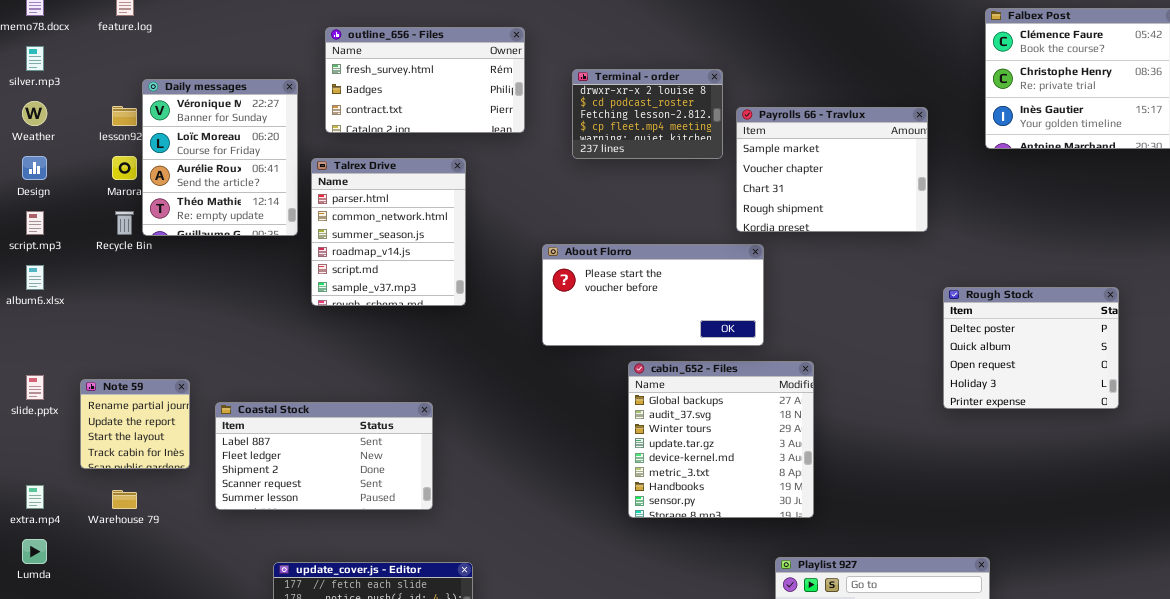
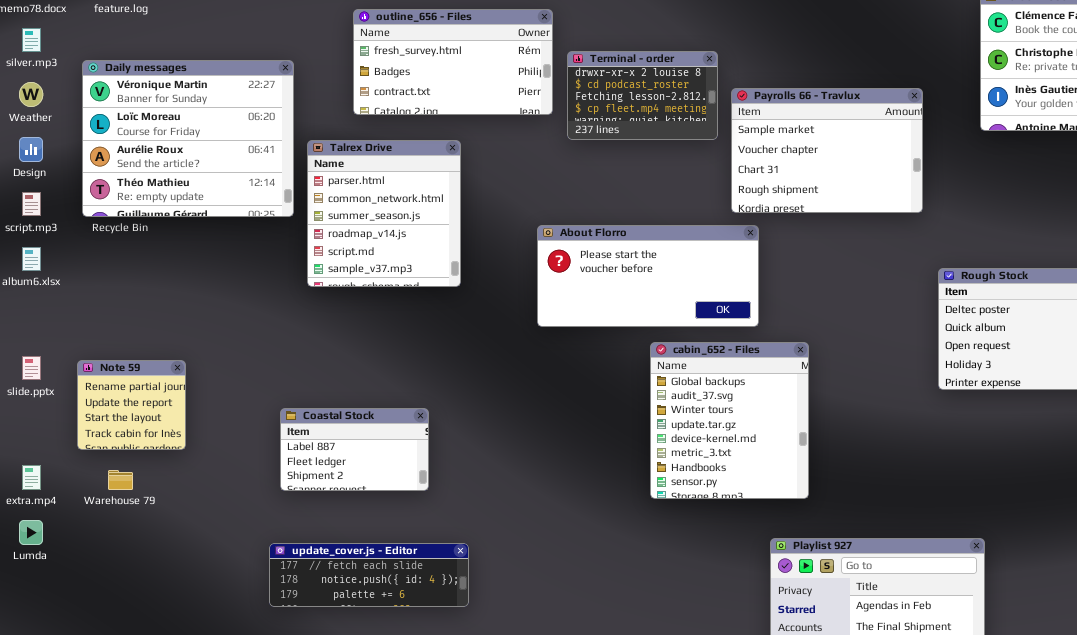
outline_656 - Files: [325,27,525,133] -> [353,9,553,115], moved
Daily messages: [142,79,298,236] -> [82,60,294,217], resized
cabin_652 - Files: [628,361,814,518] -> [650,342,809,499], resized
Coastal Stock: [215,402,433,510] -> [280,408,429,491], resized

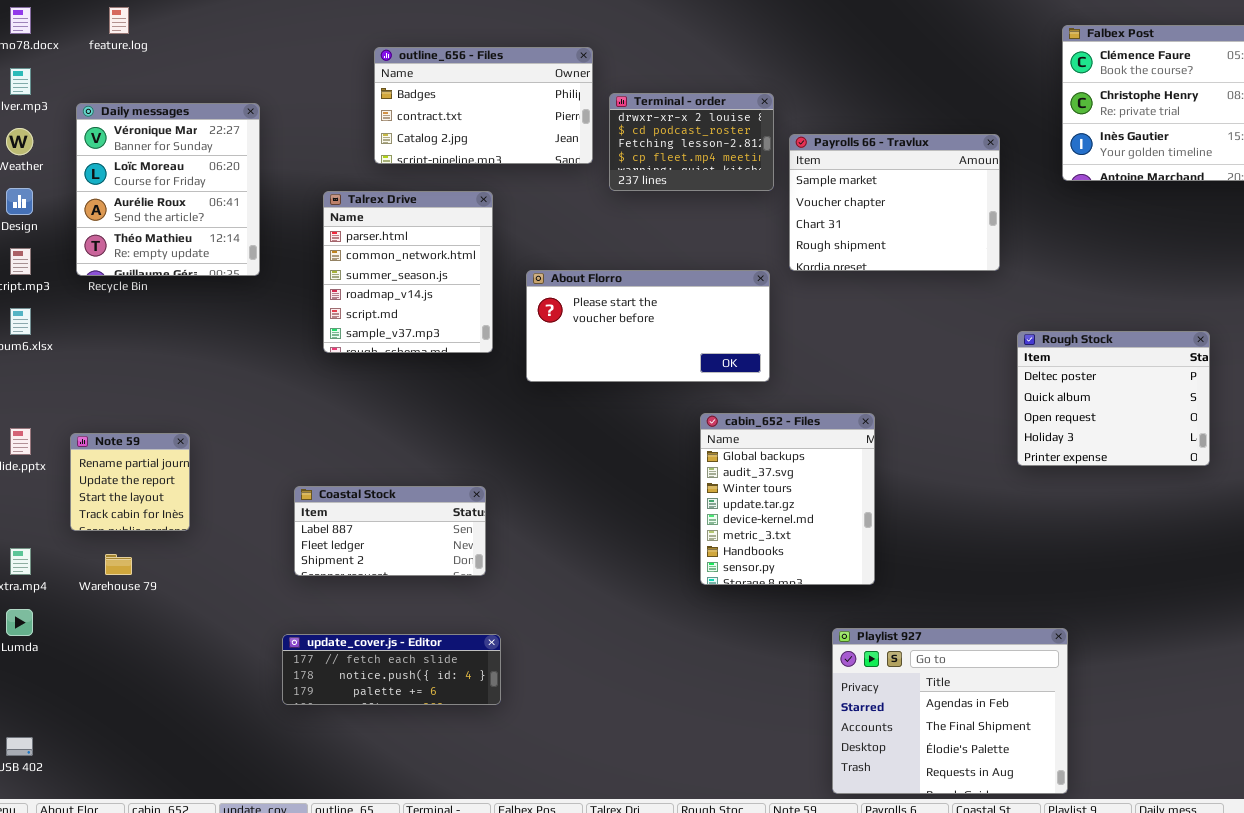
outline_656 - Files: [353,9,553,115] -> [374,47,593,164], scrolled down 1 row
Daily messages: [82,60,294,217] -> [76,103,260,276], resized
About Florro: [537,225,759,327] -> [526,270,770,382], moved
Coastal Stock: [280,408,429,491] -> [294,486,486,576], resized

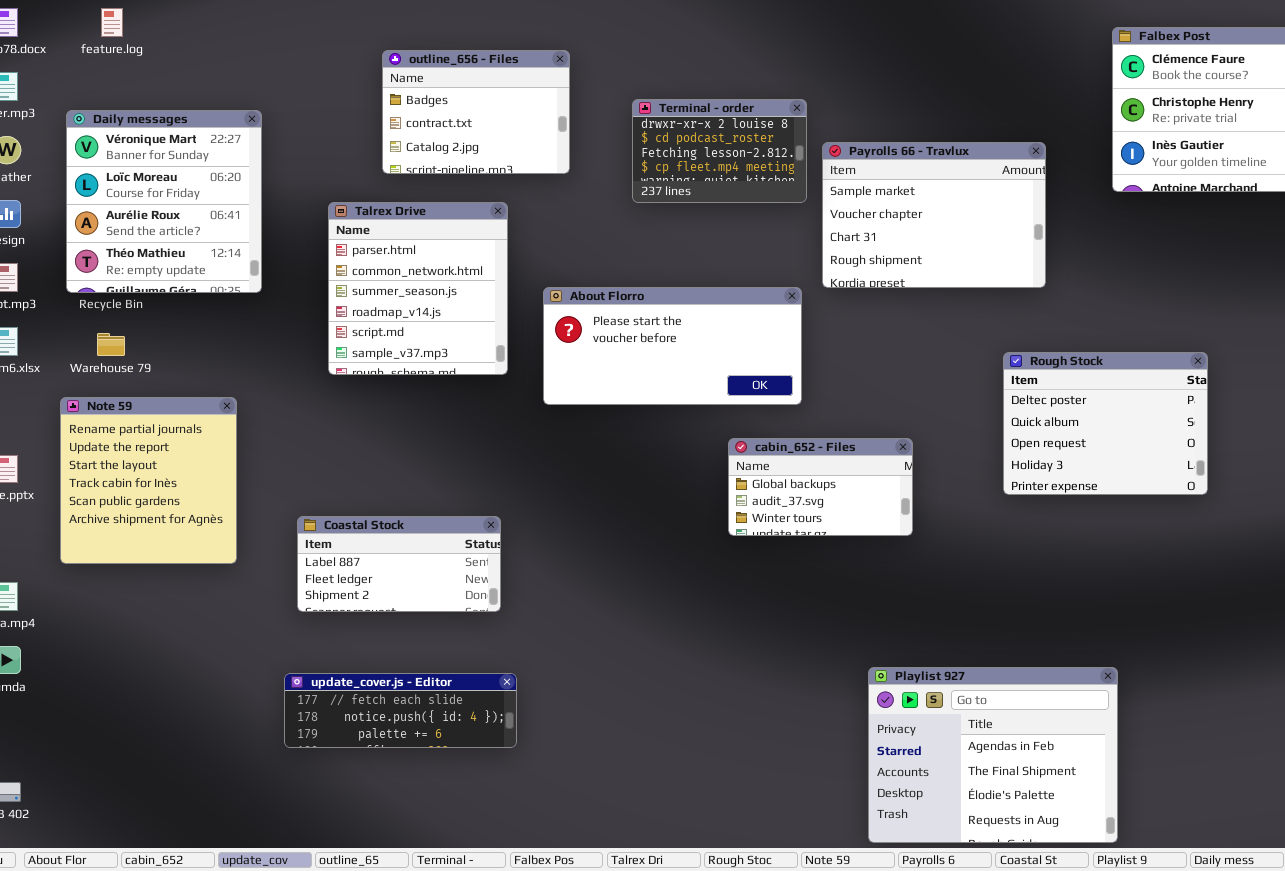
outline_656 - Files: [374,47,593,164] -> [382,50,570,174], resized
Rough Stock: [1017,331,1210,466] -> [1003,352,1208,495], moved
cabin_652 - Files: [700,413,875,585] -> [728,438,913,536], resized
Note 59: [70,433,190,531] -> [60,397,237,564], resized
Warehouse 79: [105,554,132,575] -> [97,333,125,356], moved

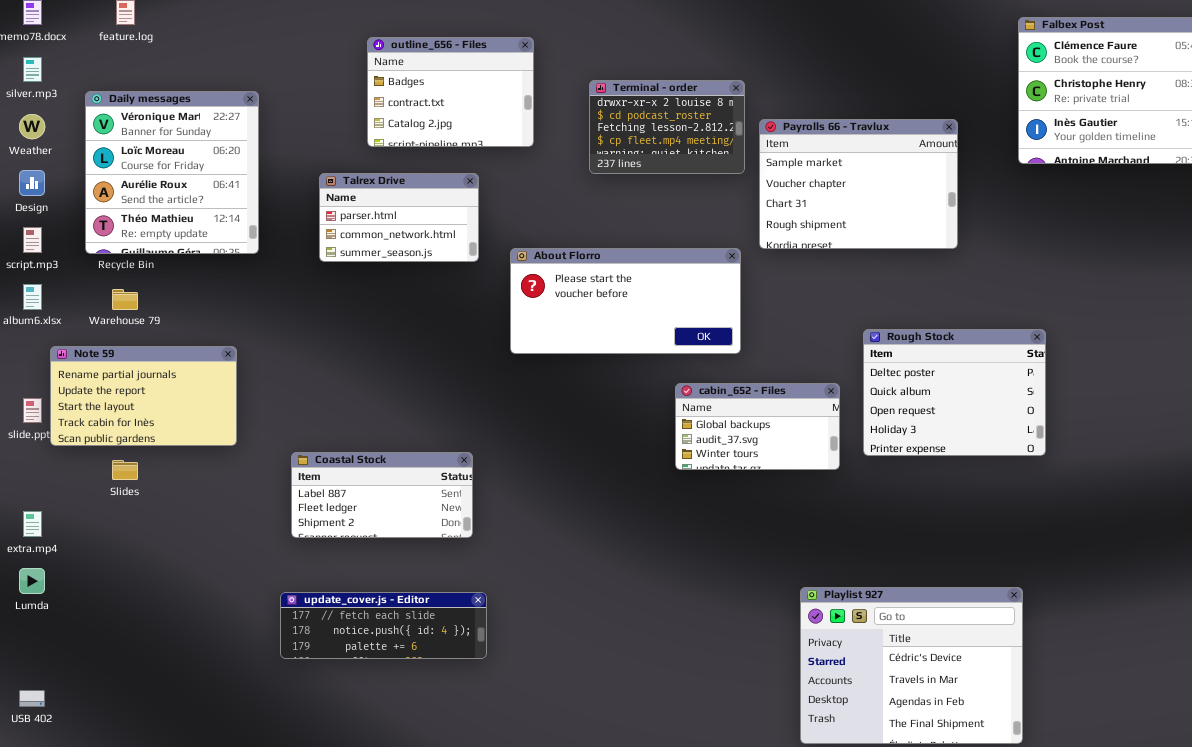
Talrex Drive: [328,202,508,375] -> [319,173,479,262], resized
Rough Stock: [1003,352,1208,495] -> [863,329,1046,456], moved
Note 59: [60,397,237,564] -> [50,346,237,446], resized
Playlist 927: [868,667,1118,843] -> [800,587,1023,744], scrolled up 2 rows

